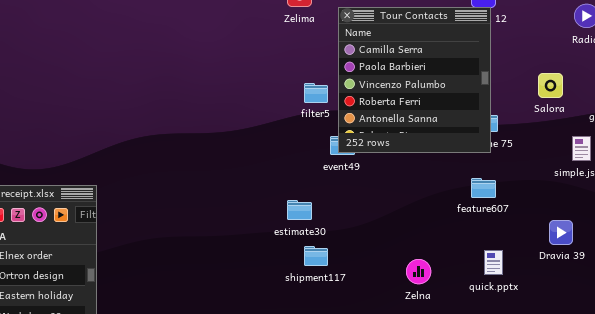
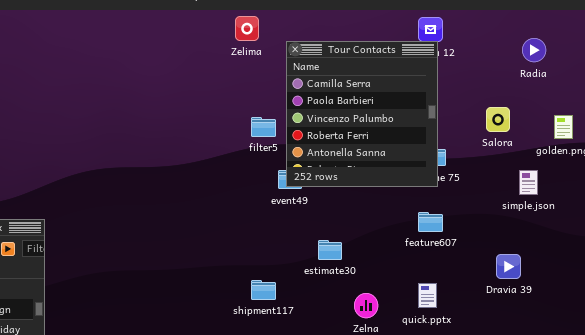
estimate30: [287,200,312,220] -> [318,240,342,260], moved
quick.pptx: [484,250,503,275] -> [418,283,437,308], moved

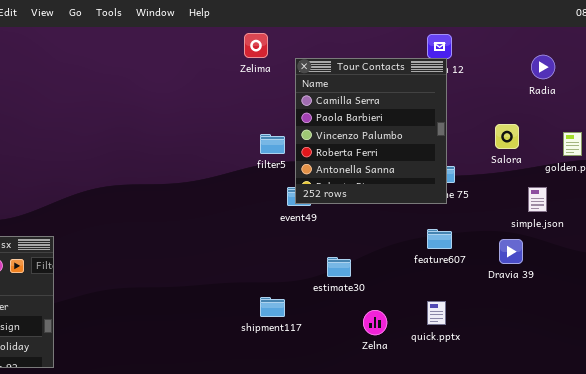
Dravia 39: [496,254,521,279] -> [499,239,523,264], moved

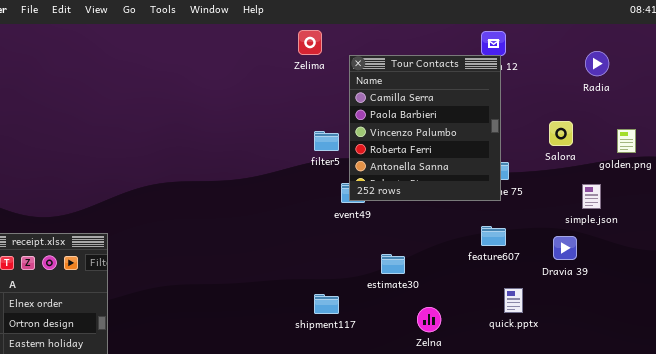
quick.pptx: [427,301,446,325] -> [504,288,523,313], moved

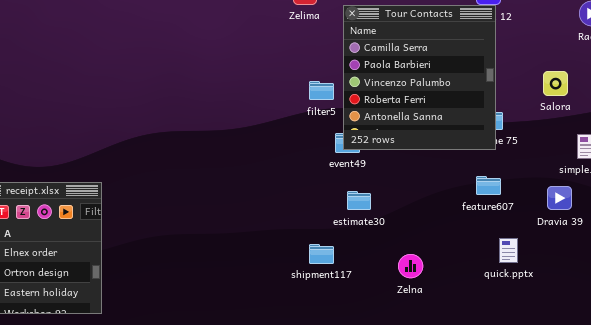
estimate30: [381,254,405,274] -> [347,191,371,210], moved
Zelna: [417,307,441,332] -> [398,254,423,278], moved

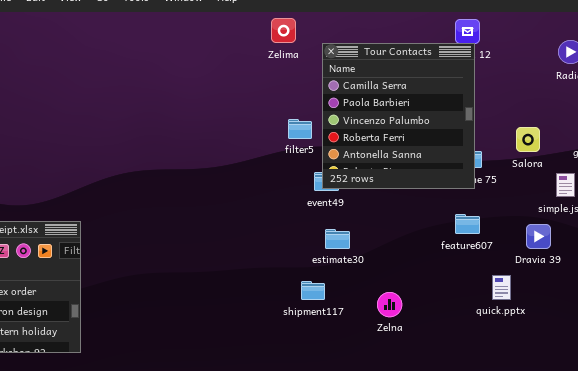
Salora: [543,71,568,96] -> [516,127,540,152], moved
quick.pptx: [499,238,518,263] -> [492,275,511,300], moved
shipment117: [309,244,334,264] -> [301,281,325,300], moved

